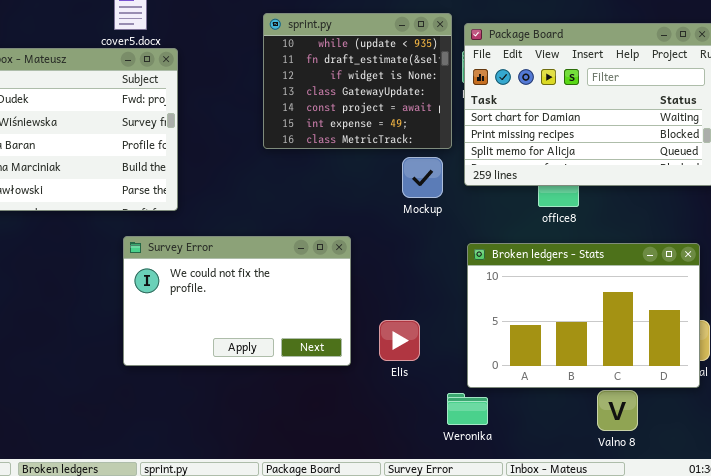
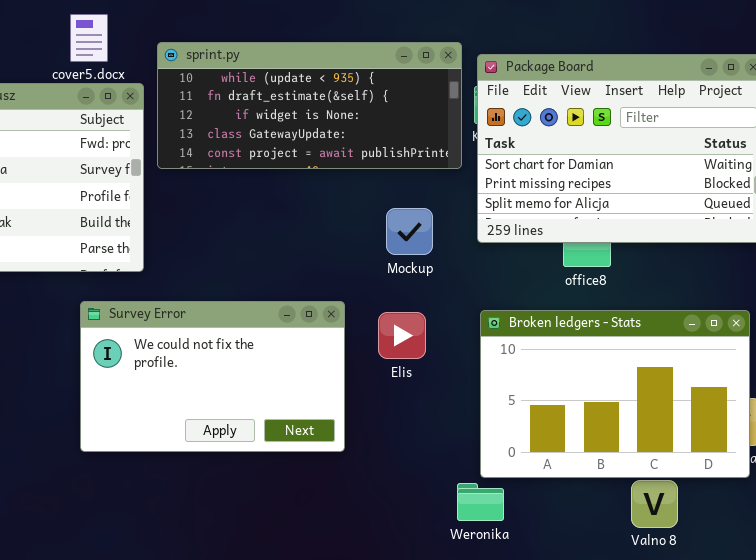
sprint.py: [263,13,452,149] -> [157,42,462,169], resized
Mockup: [402,157,443,198] -> [386,208,433,255], moved
Elis: [379,320,420,361] -> [378,312,426,359], moved

